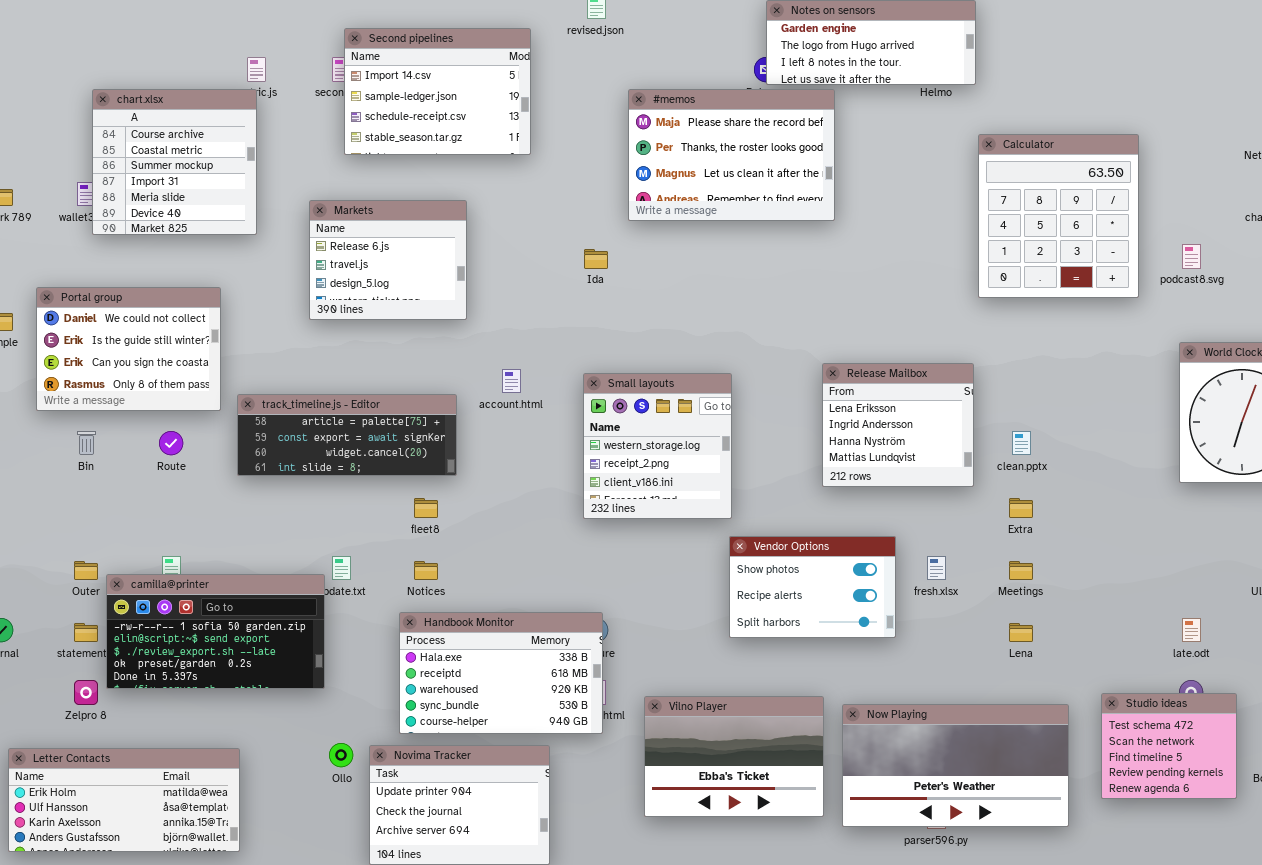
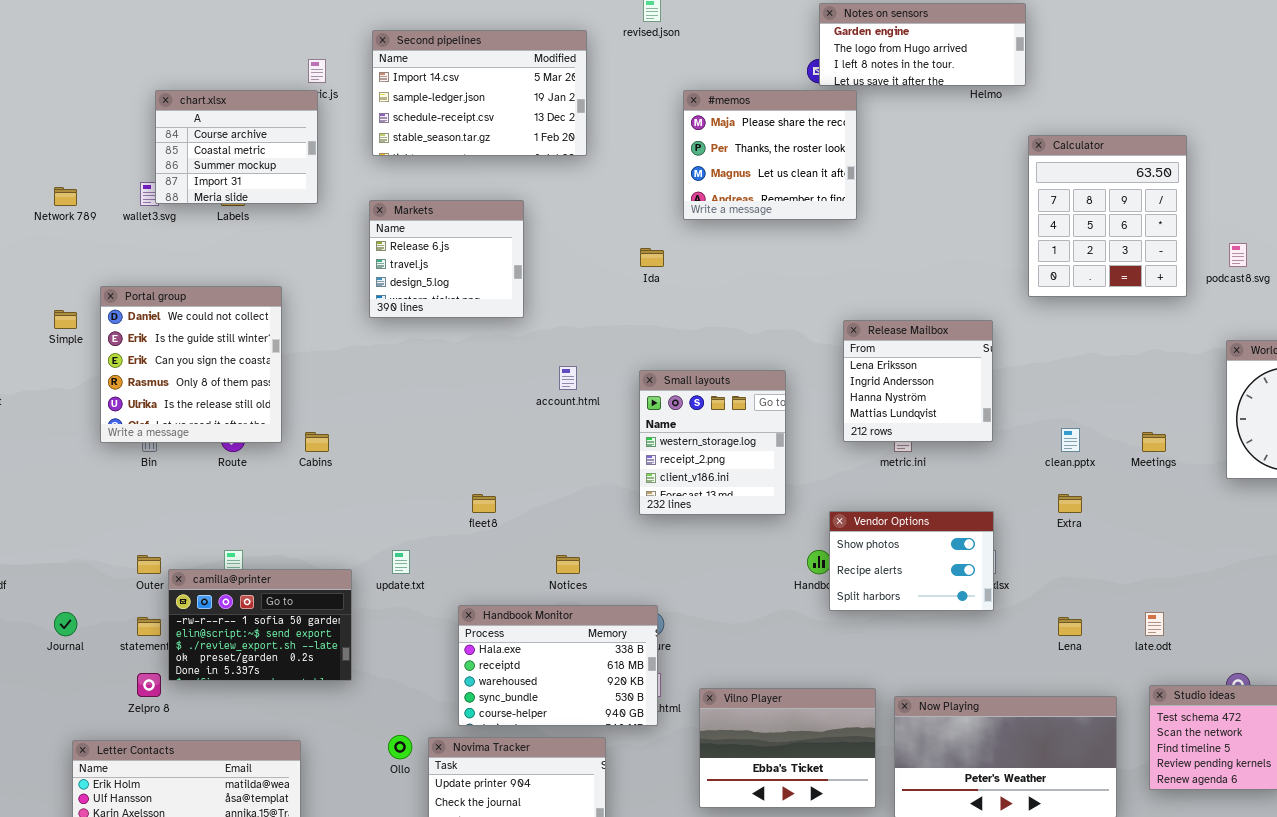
Second pipelines: [344,28,531,155] -> [372,30,587,156], resized
chart.xlsx: [92,89,257,235] -> [155,90,318,204], resized
#memos: [628,89,835,221] -> [683,90,857,220], resized
Portal group: [36,287,221,411] -> [100,286,282,443], resized
Release Mailbox: [822,363,974,487] -> [843,320,993,442], moved
track_timeline.js - Editor: [237,394,457,476] -> none, closed
Vendor Options: [729,536,896,638] -> [829,511,994,611], moved
Notices: [414,561,438,580] -> [556,555,580,574], moved
Meetings: [1009,561,1033,580] -> [1142,432,1166,452], moved
camilla@printer: [106,574,325,689] -> [168,569,352,681], resized
late.odt: [1182,618,1201,642] -> [1145,612,1164,636], moved

